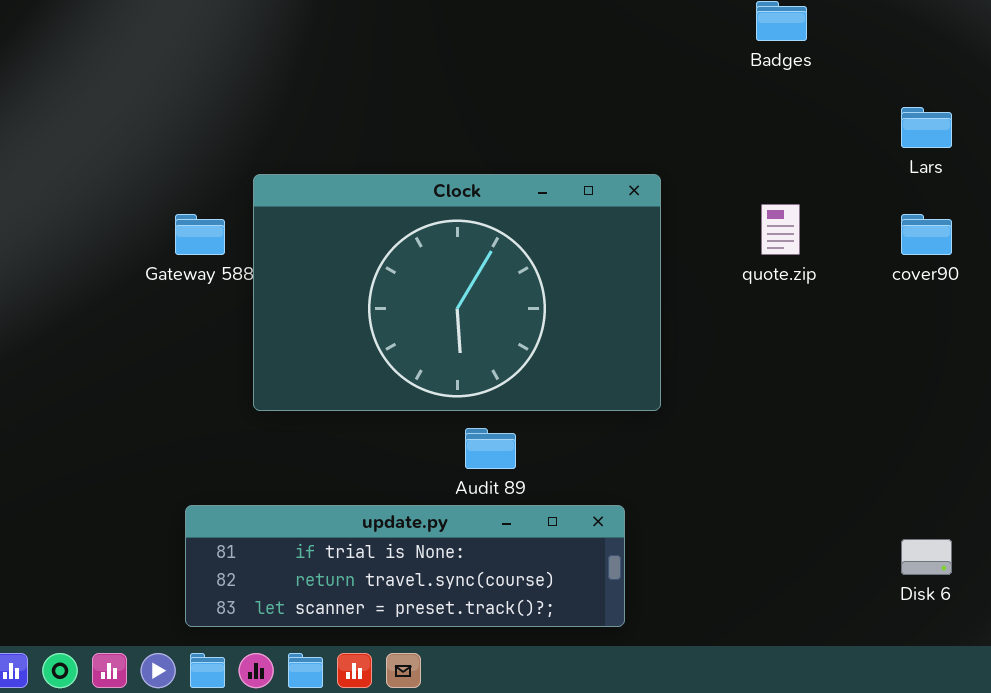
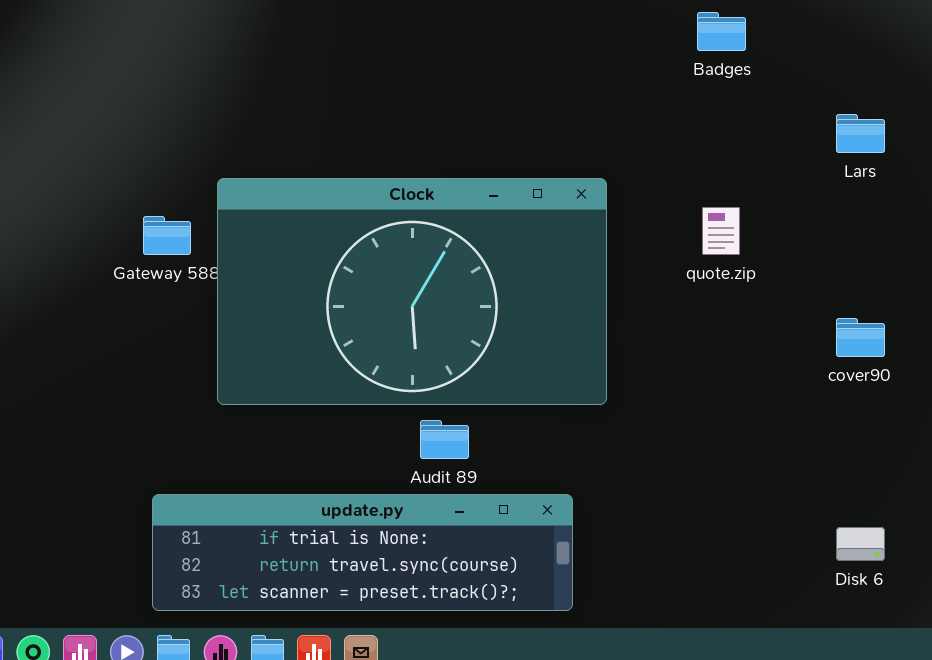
cover90: [901,214,952,255] -> [836,318,885,357], moved

